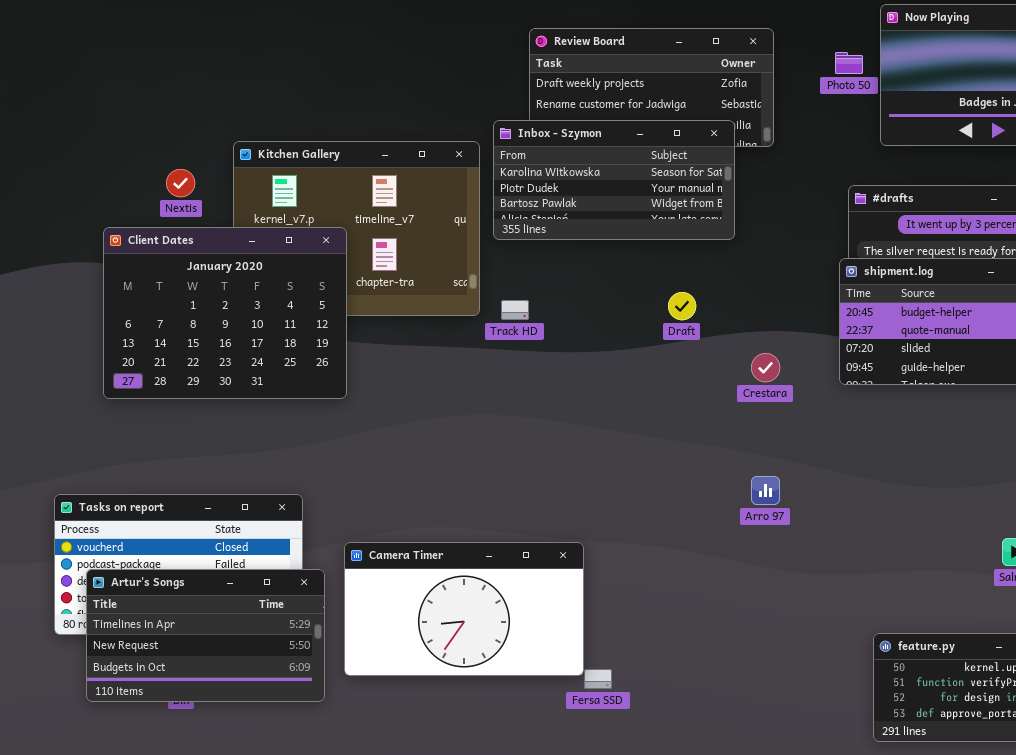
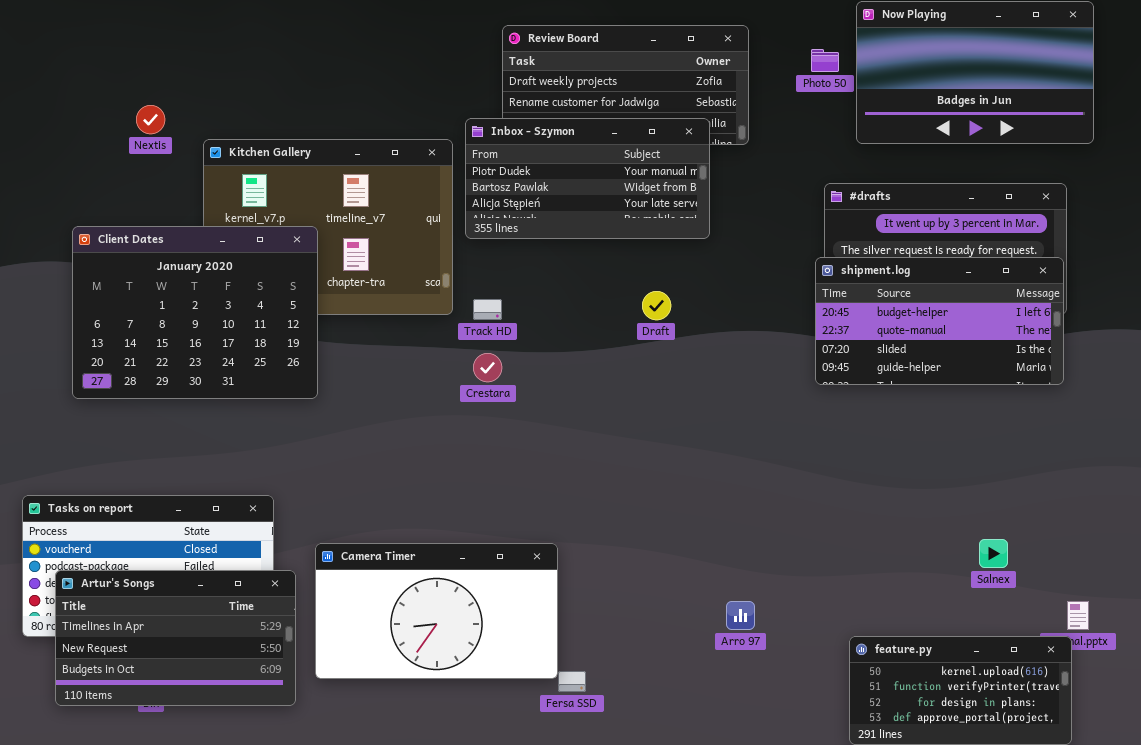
Inbox - Szymon: [493,120,735,240] -> [465,118,710,239], scrolled down 1 row
Nextis: [166,169,195,197] -> [136,105,165,134], moved
Crestara: [751,353,780,382] -> [473,353,502,382], moved
Arro 97: [751,476,780,505] -> [726,601,755,630], moved

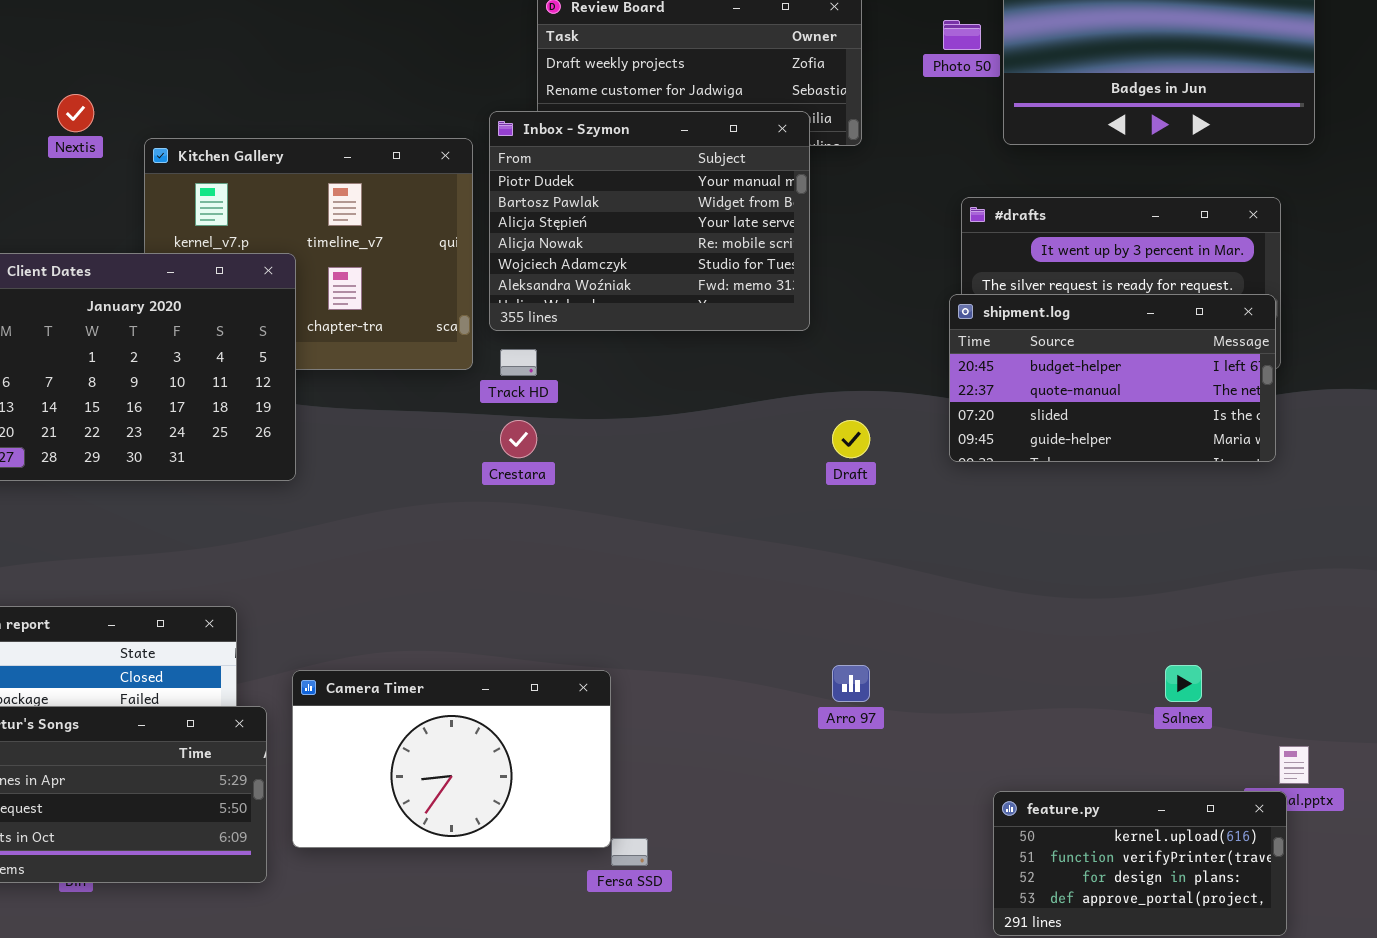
Inbox - Szymon: [465,118,710,239] -> [489,111,810,331], resized
Draft: [642,291,671,320] -> [832,420,870,458], moved
Arro 97: [726,601,755,630] -> [832,665,870,702], moved

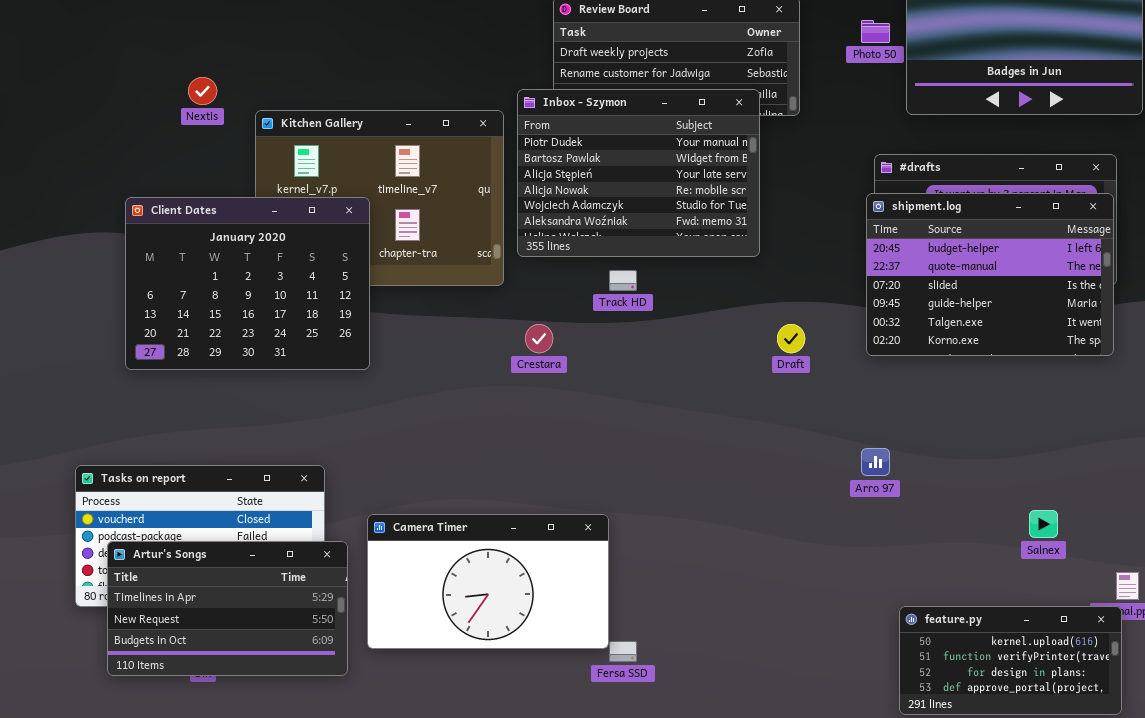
shipment.log: [949,294,1276,462] -> [866,193,1114,356], resized
Track HD: [500,349,537,376] -> [609,270,637,291], moved
Arro 97: [832,665,870,702] -> [861,448,890,476], moved

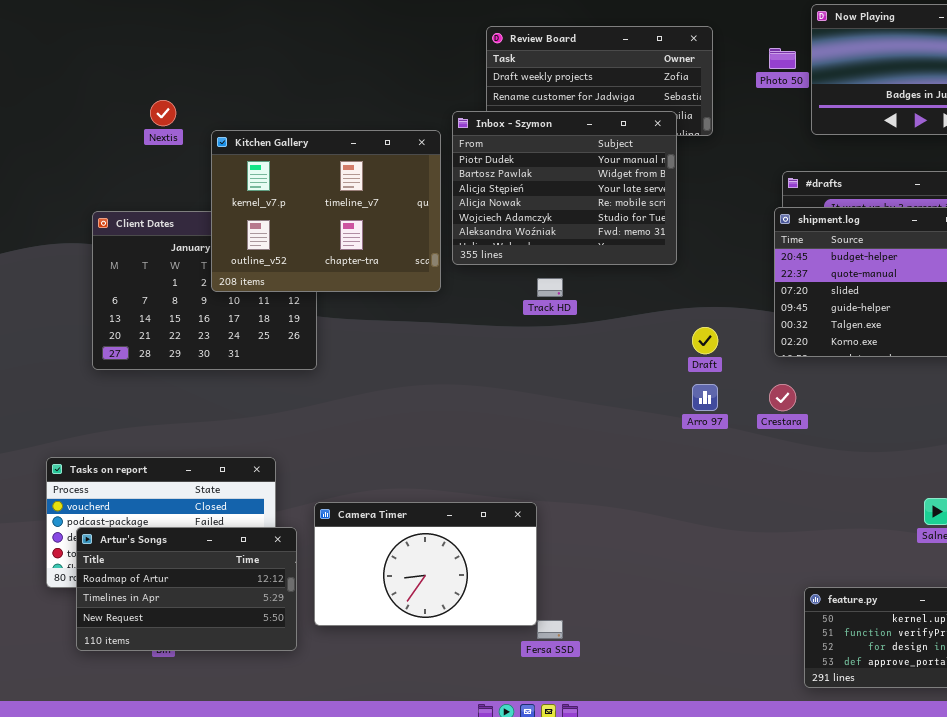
Kitchen Gallery: [255,110,504,286] -> [211,130,441,292], raised
Crestara: [525,324,553,353] -> [769,384,796,411], moved
Arro 97: [861,448,890,476] -> [692,384,718,411], moved
Artur's Songs: [107,541,348,676] -> [76,527,297,651], scrolled up 1 row

